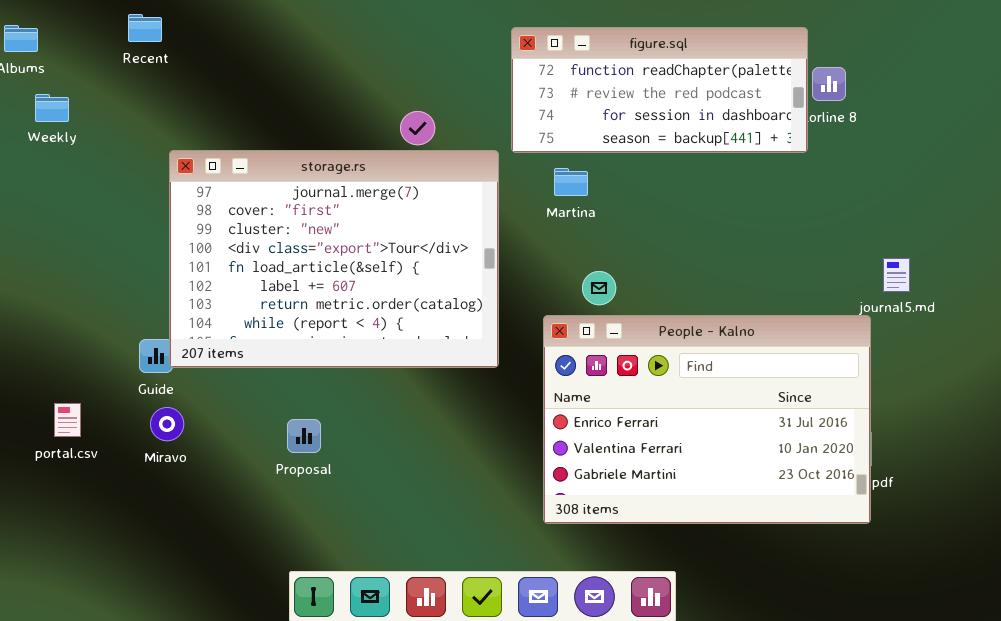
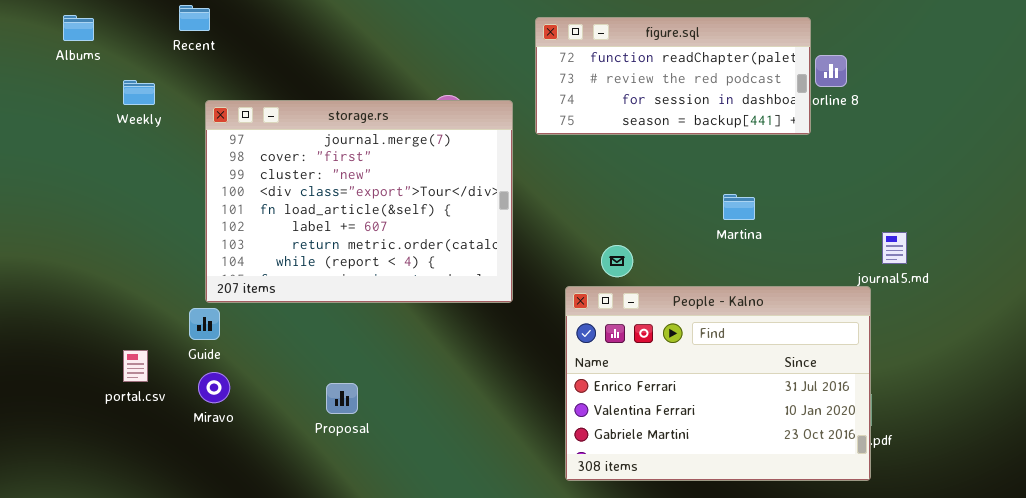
Weekly: [35,94,69,122] -> [123,80,155,105], moved
storage.rs: [169,150,499,368] -> [205,100,513,303], moved
Martina: [554,168,588,196] -> [723,194,755,220], moved
portal.csv: [54,403,81,437] -> [123,350,148,382], moved

